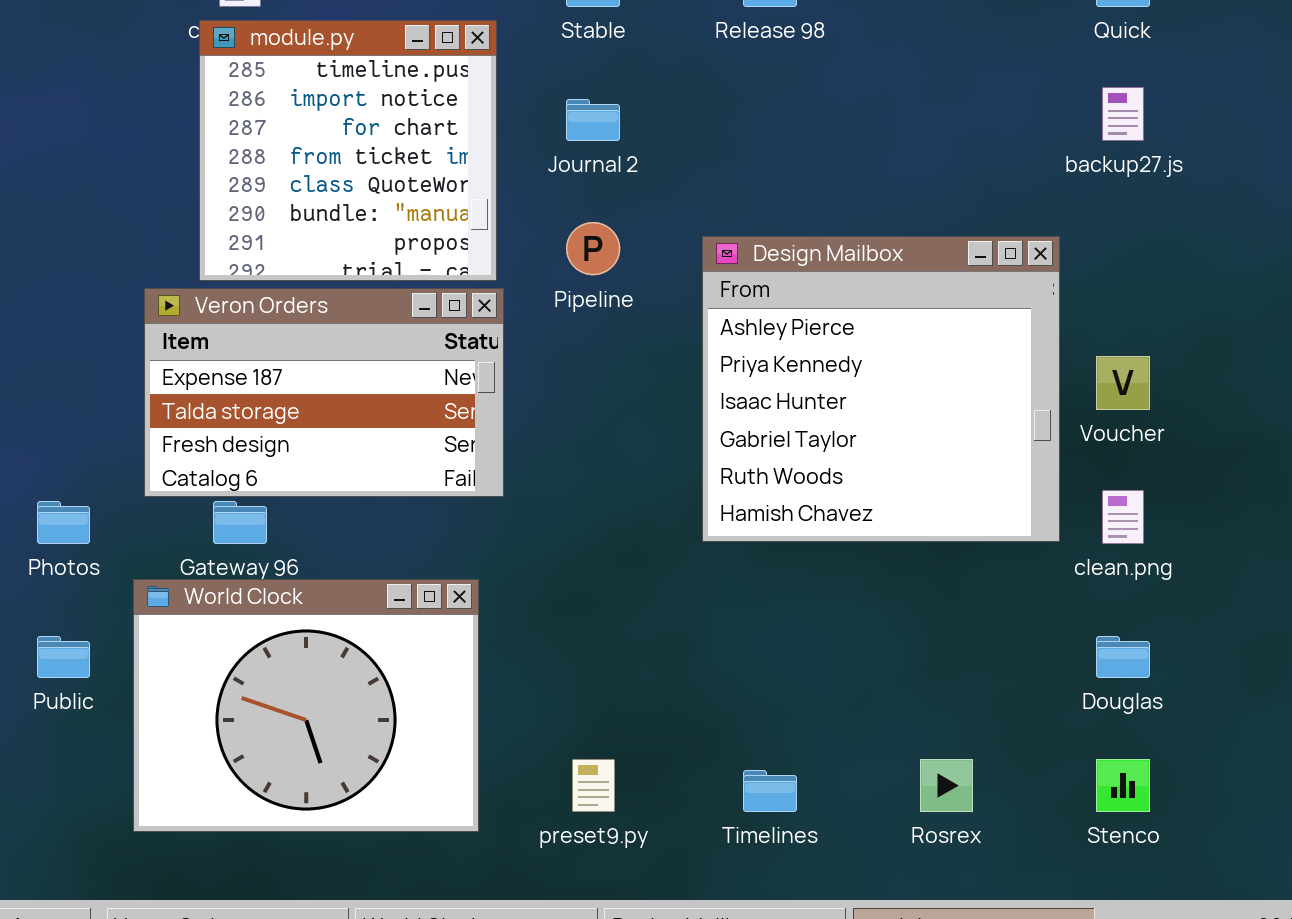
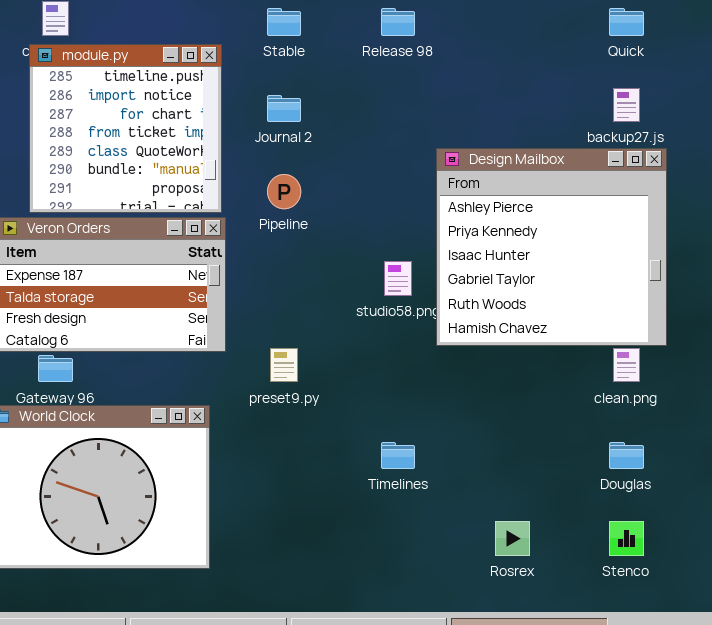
Design Mailbox: [702,236,1060,542] -> [436,148,667,346], moved
preset9.py: [572,759,615,812] -> [270,348,298,382], moved
Timelines: [743,770,797,812] -> [381,442,415,469], moved

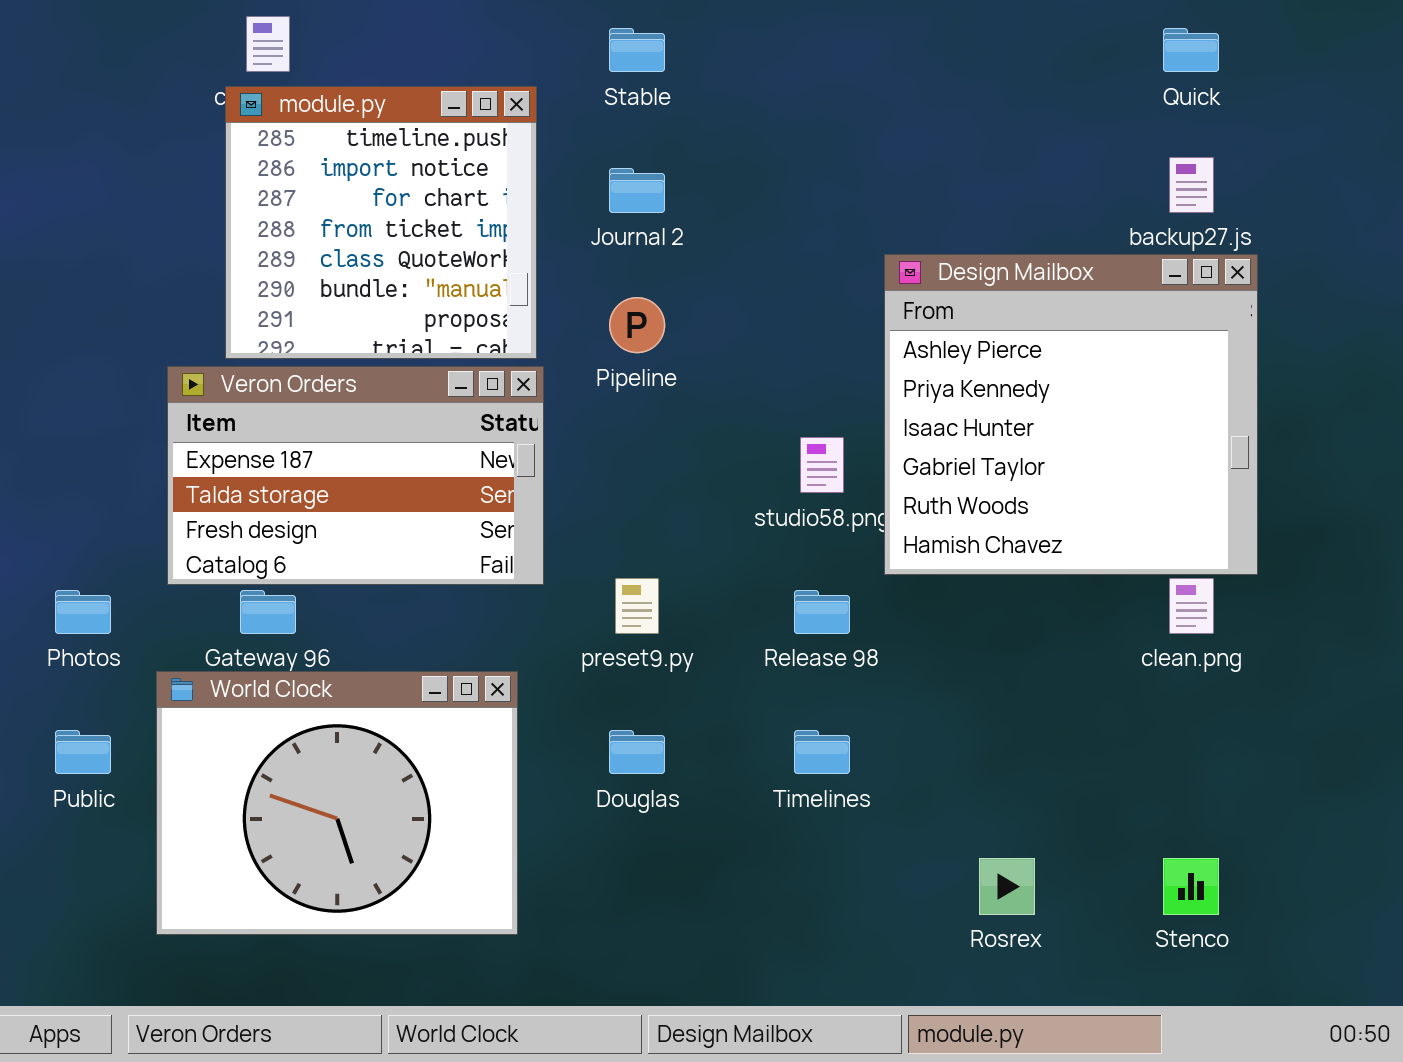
Release 98: [381,8,415,36] -> [794,590,850,634], moved
Douglas: [609,442,644,469] -> [609,730,665,774], moved

